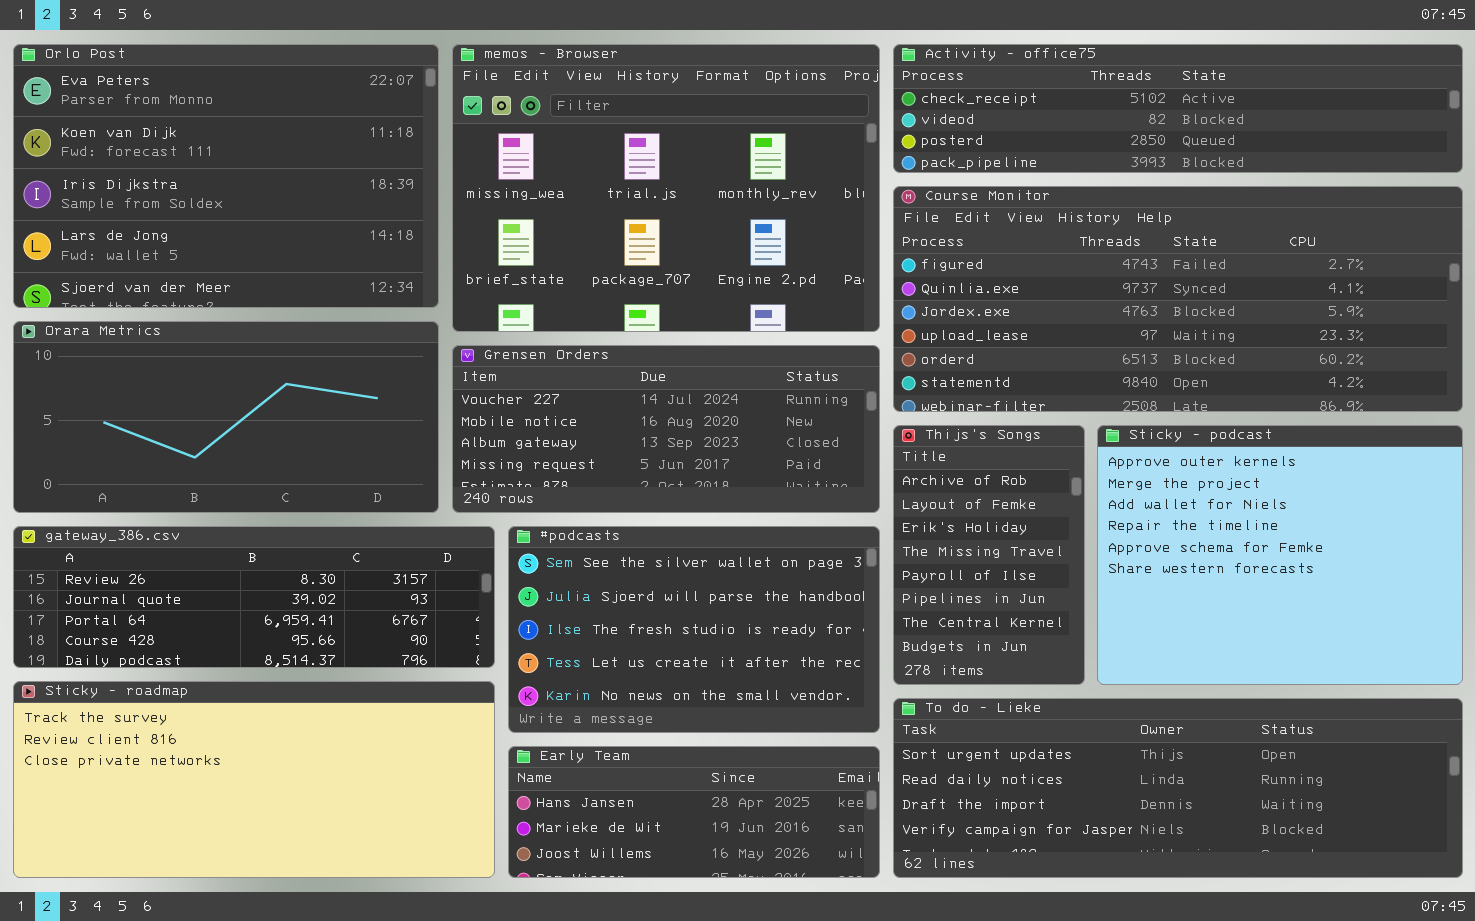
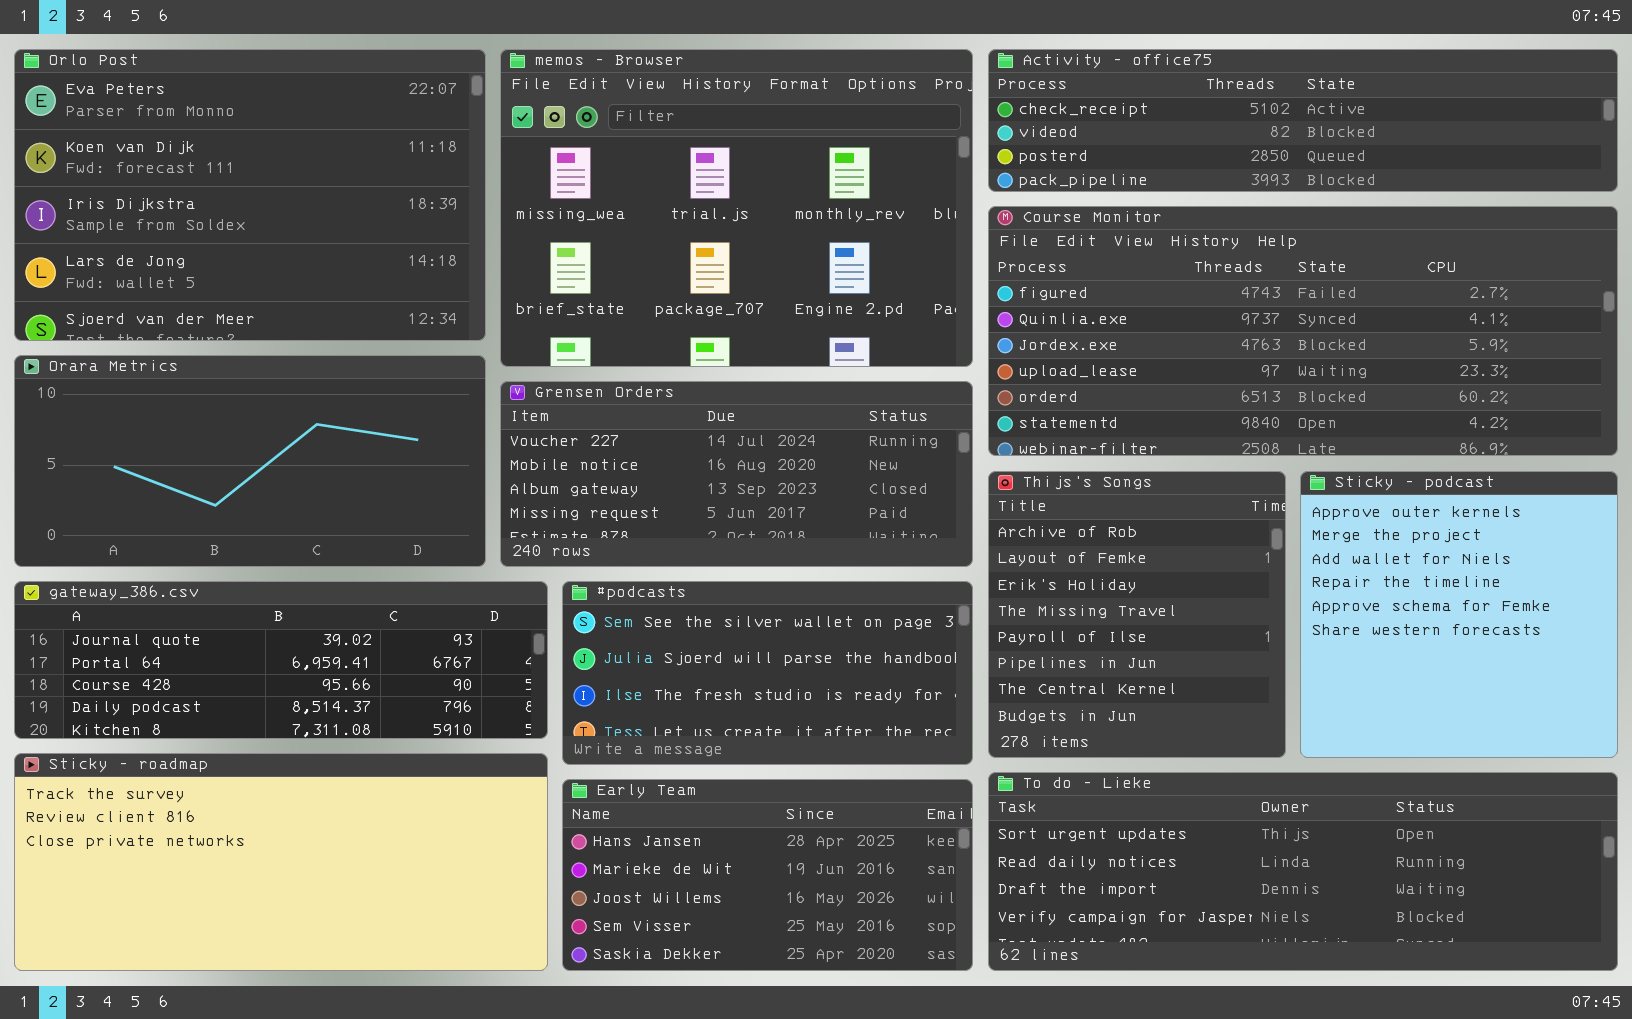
Thijs's Songs: [893,425,1085,685] -> [988,471,1286,758], resized
Sticky - podcast: [1097,425,1463,685] -> [1300,471,1618,758], resized
gateway_386.csv: [13,526,495,668] -> [14,581,548,739], scrolled down 1 row
#podcasts: [508,526,880,733] -> [562,581,973,765], resized
Early Team: [508,746,880,878] -> [562,779,973,971], resized

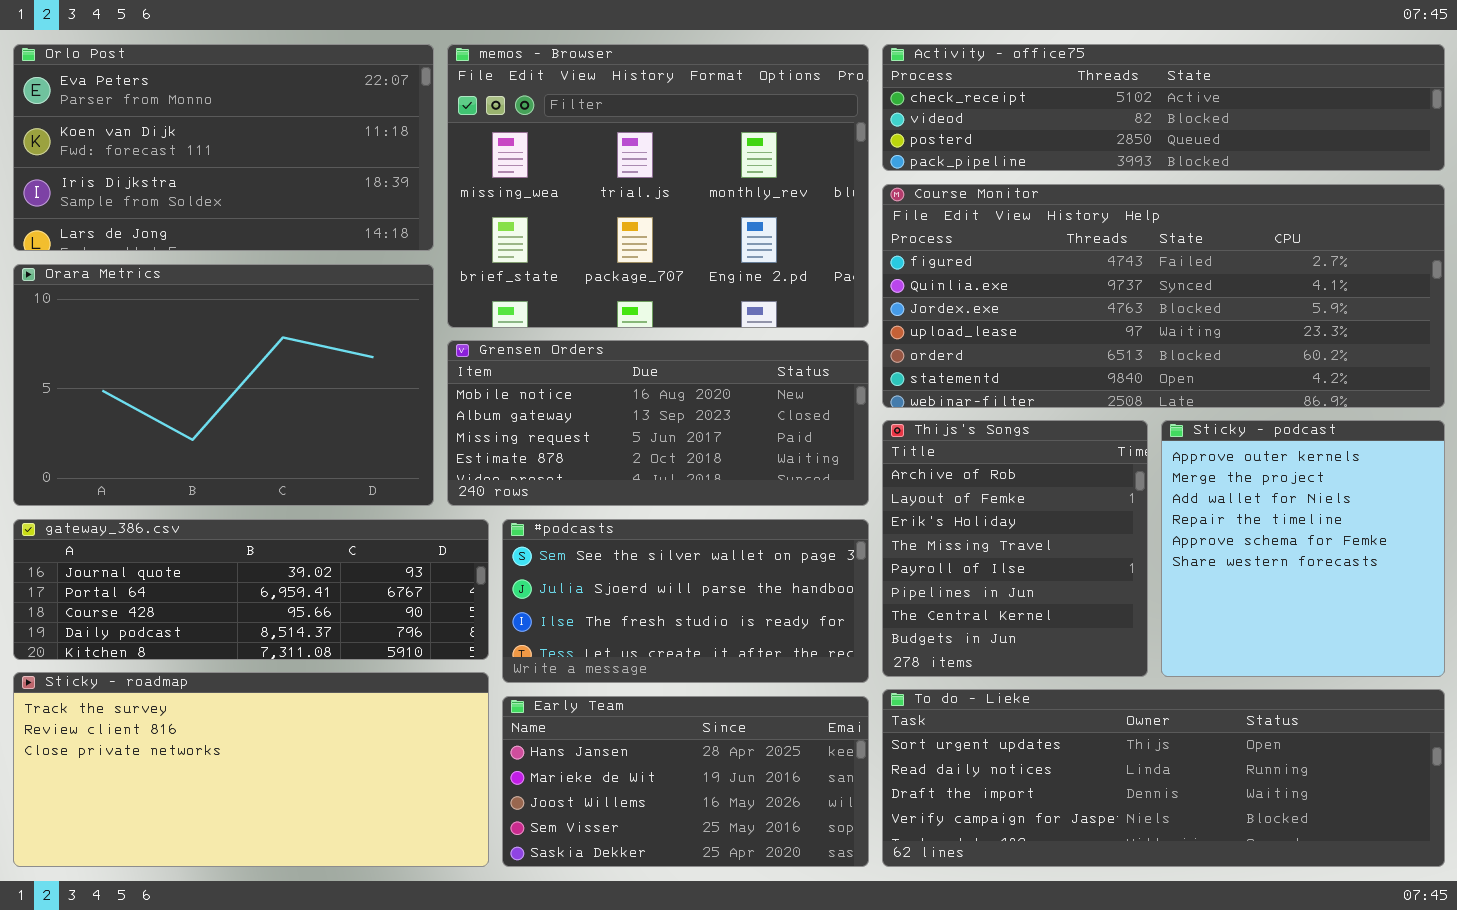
Orlo Post: [14,49,486,341] -> [13,44,434,251], resized
Orara Metrics: [14,355,486,567] -> [13,264,434,506], resized
Grensen Orders: [500,381,973,567] -> [447,340,869,506], scrolled down 1 row

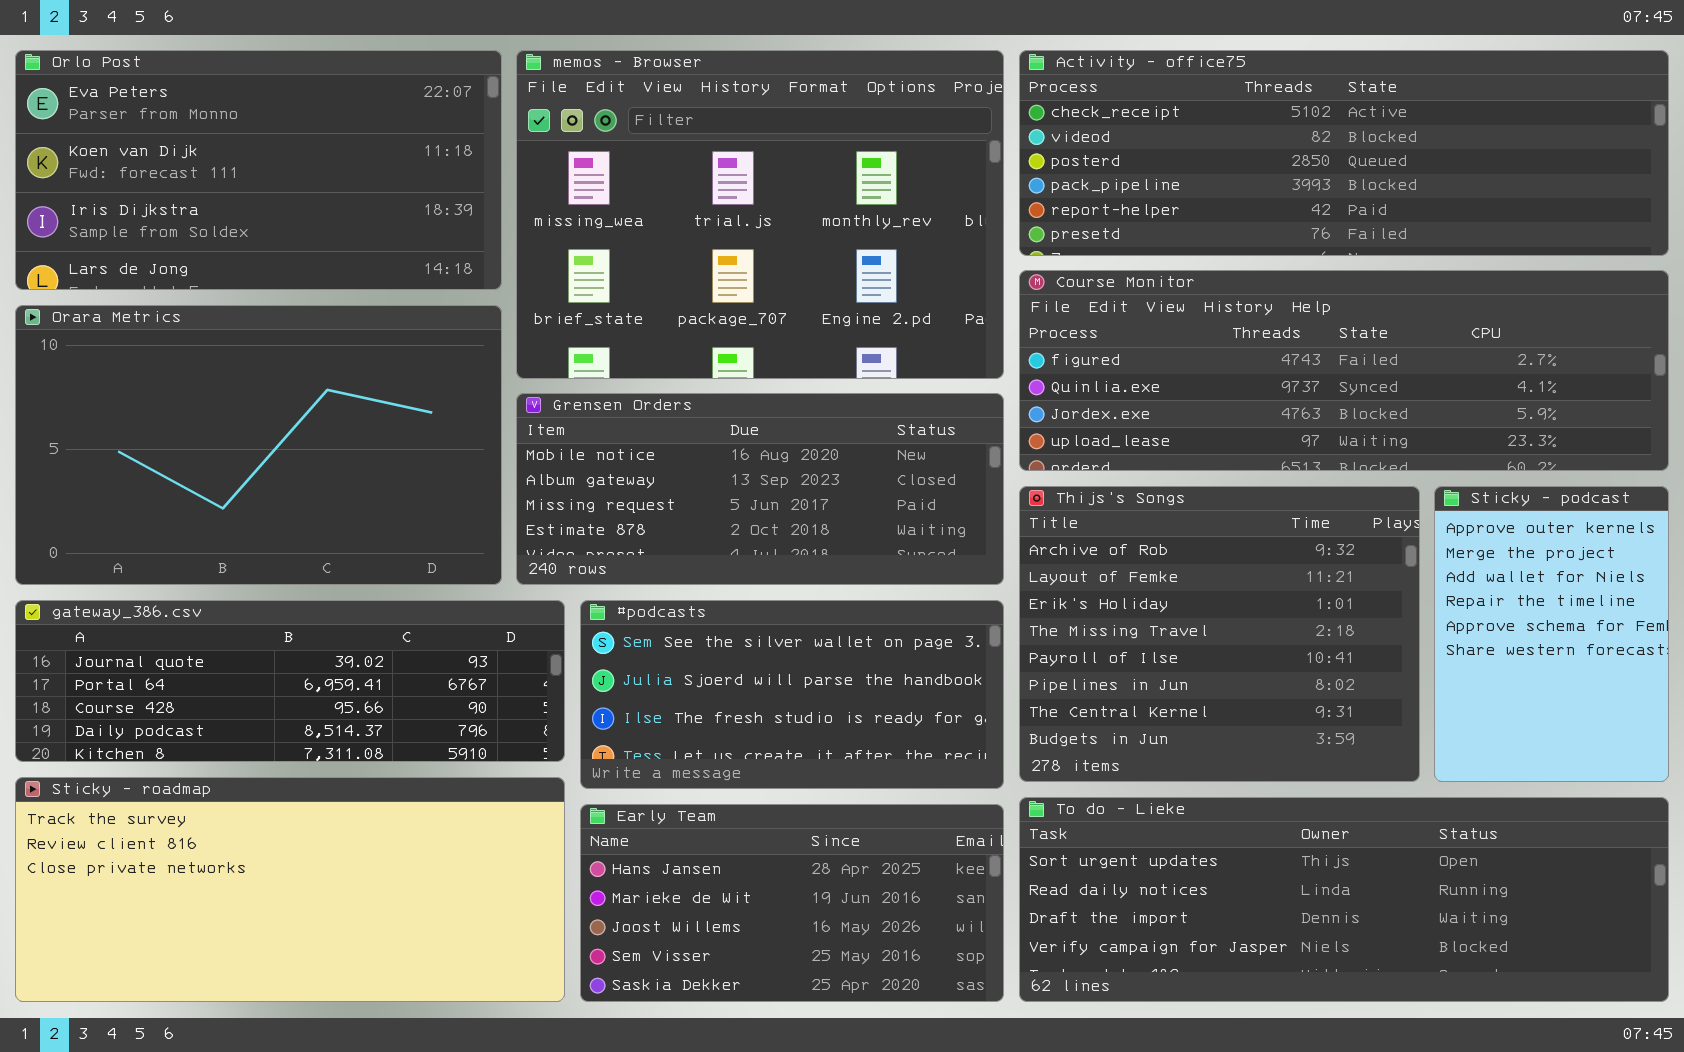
Activity - office75: [882,44,1445,171] -> [1019,50,1669,256], resized
Course Monitor: [882,184,1445,408] -> [1019,270,1669,471], resized
Thijs's Songs: [882,420,1148,677] -> [1019,486,1420,782], resized
Sticky - podcast: [1161,420,1445,677] -> [1434,486,1669,782], resized

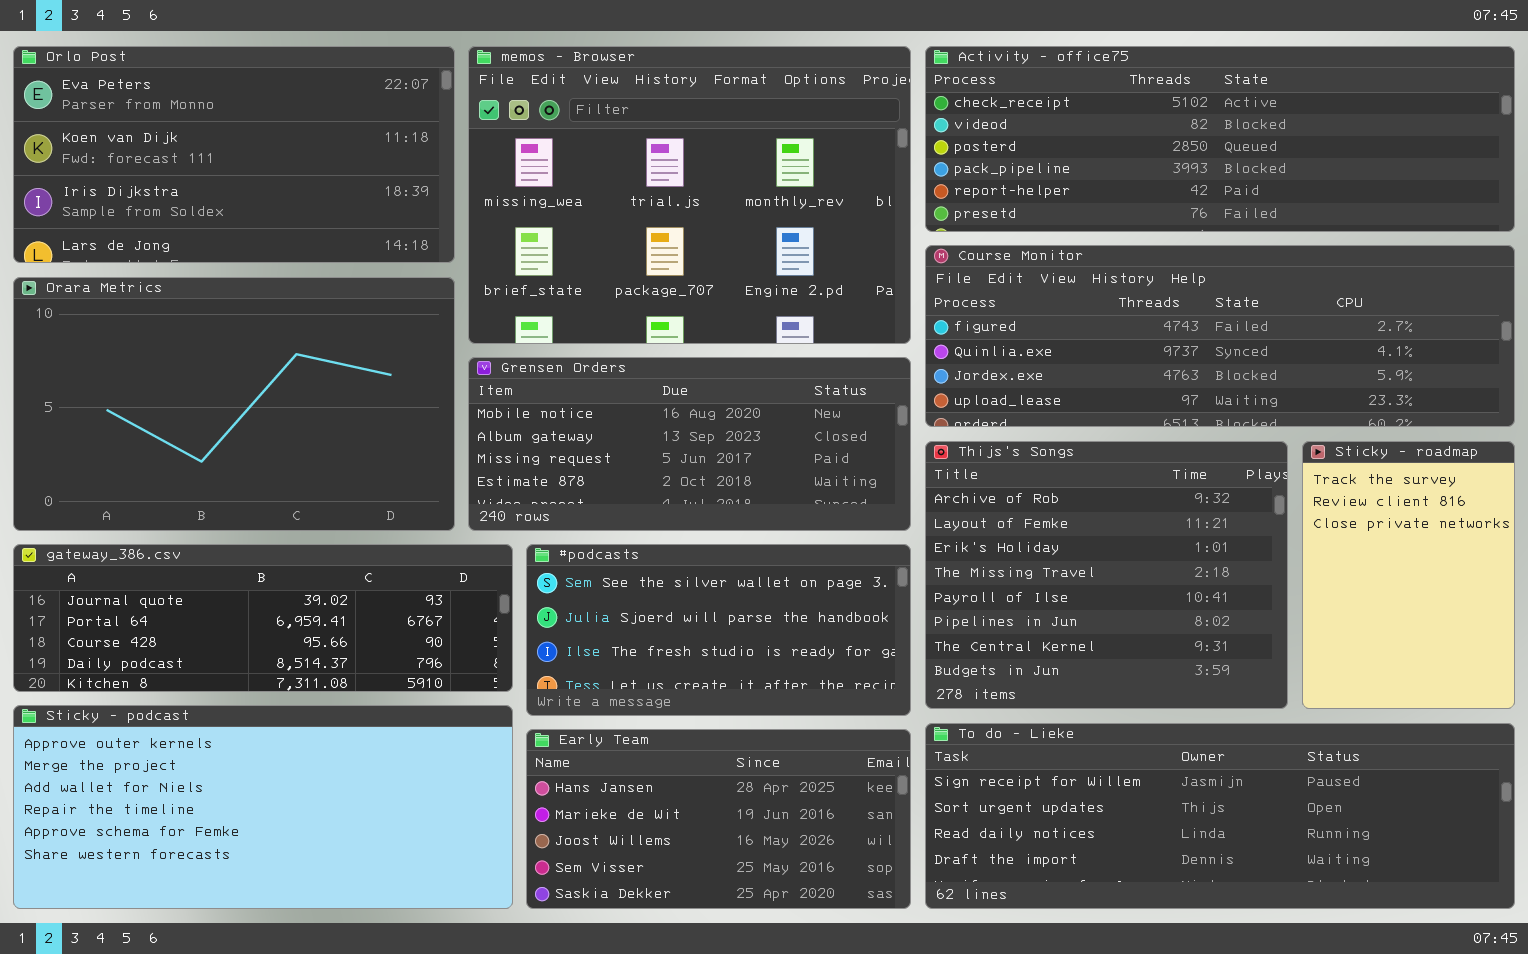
Sticky - podcast: [1434,486,1669,782] -> [13,705,513,909], moved, resized
Sticky - roadmap: [15,777,565,1002] -> [1302,441,1515,709], moved, resized
To do - Lieke: [1019,797,1669,1002] -> [925,723,1515,909], scrolled up 1 row

